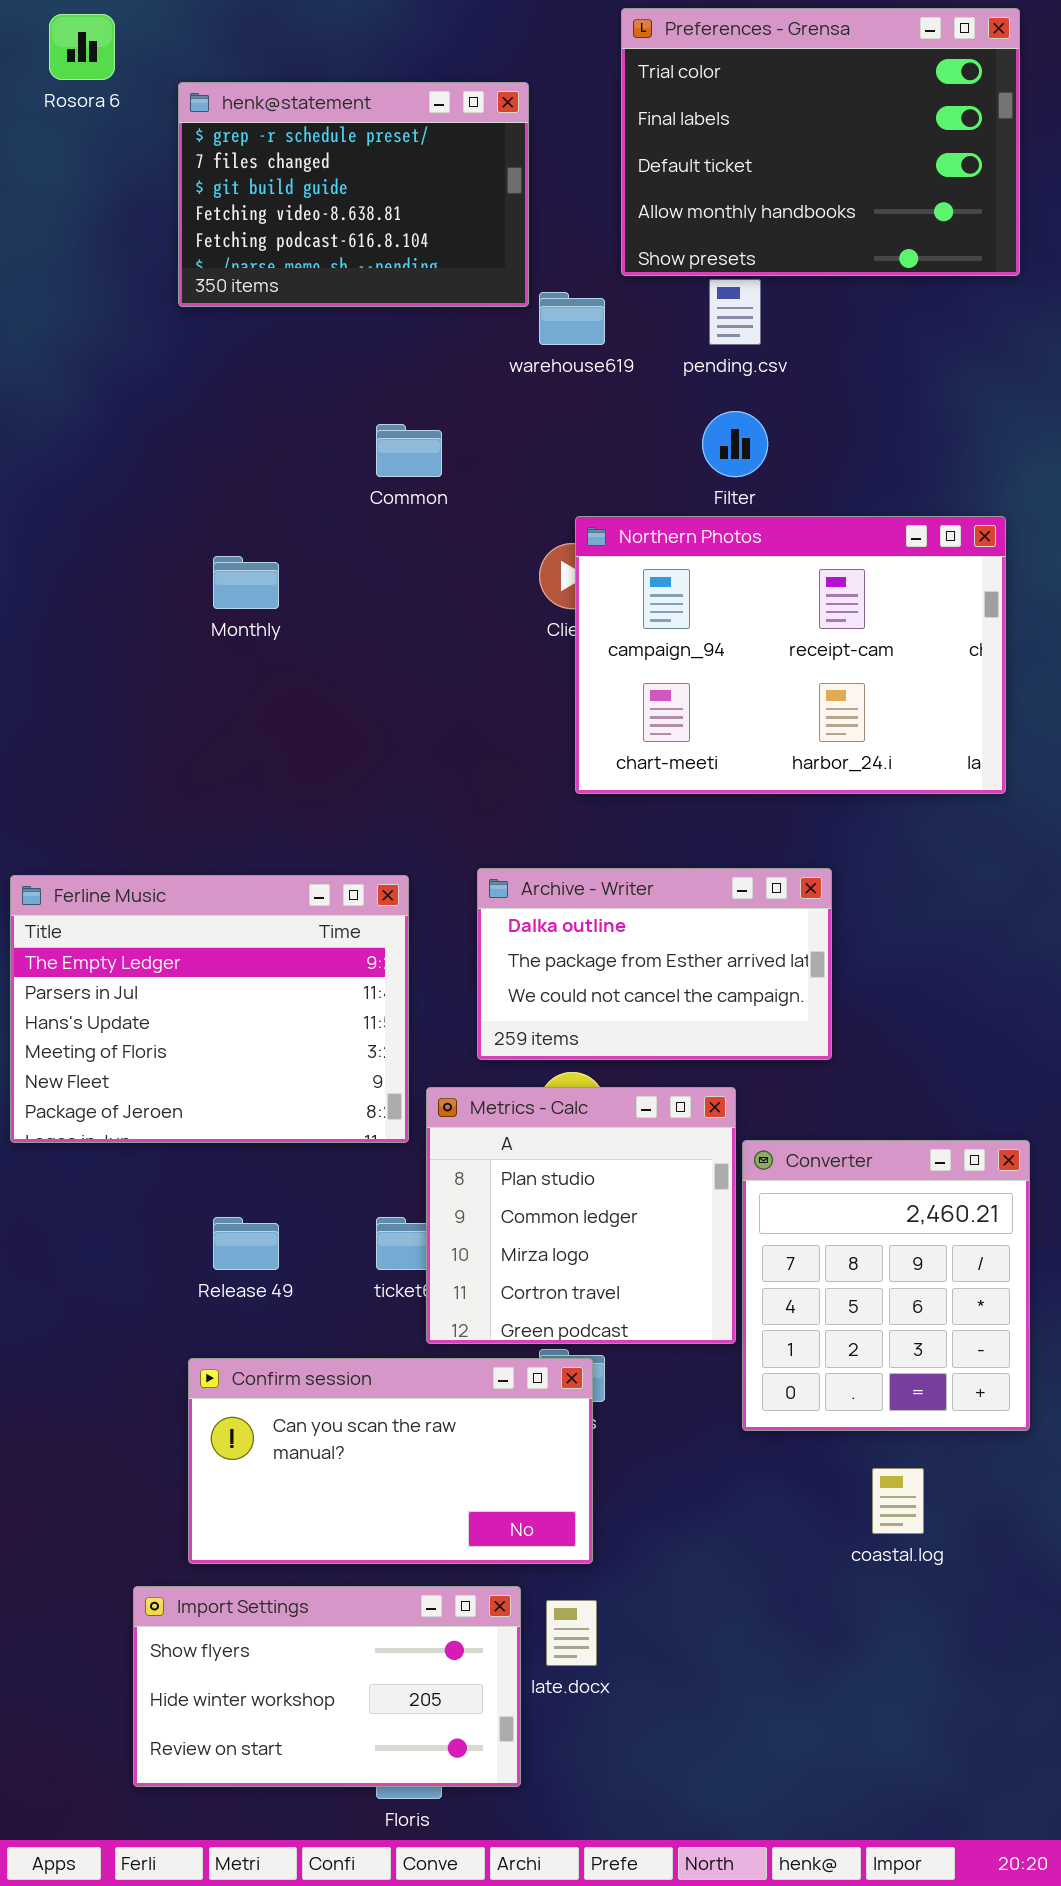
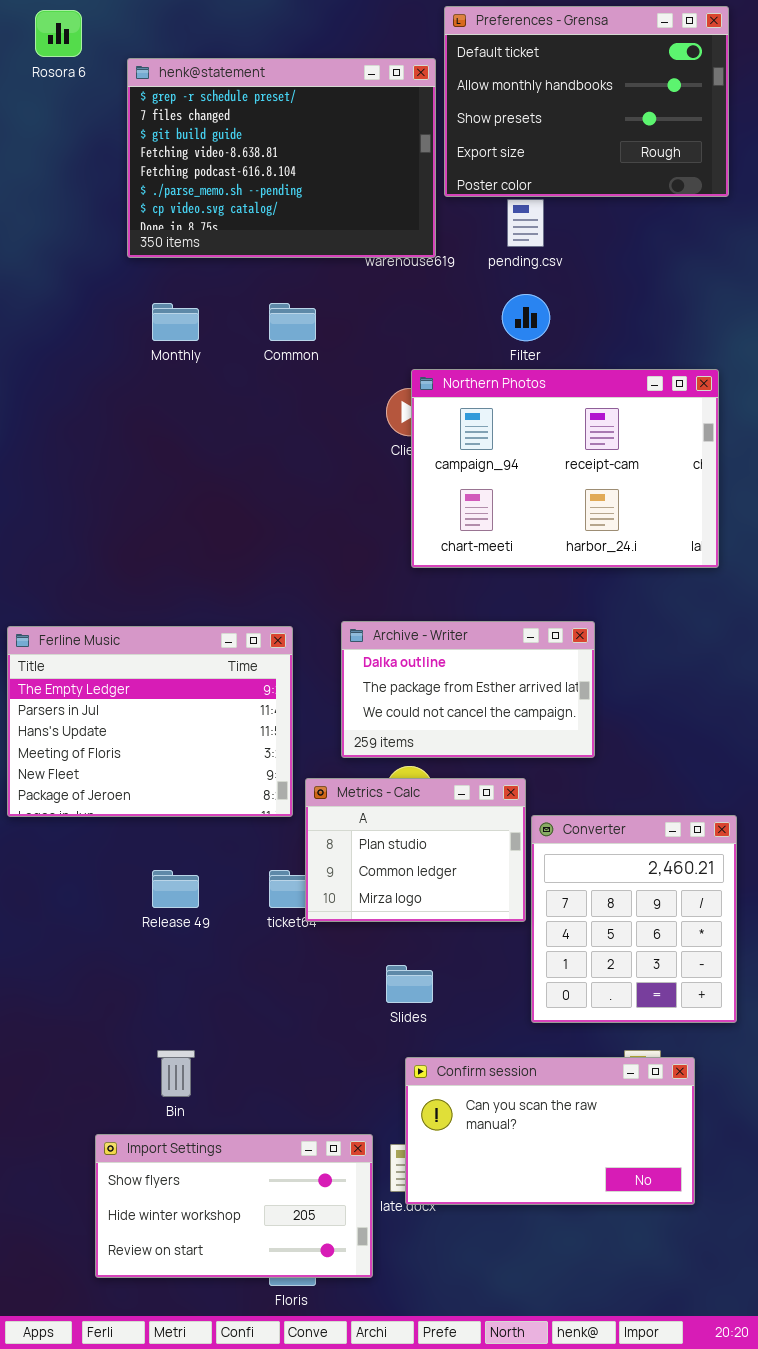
Preferences - Grensa: [621,8,1020,276] -> [444,6,729,197], scrolled down 2 rows
henk@statement: [178,82,529,307] -> [127,58,436,258], resized
Monthly: [213,556,279,609] -> [152,303,199,341], moved
Metrics - Calc: [426,1087,736,1344] -> [305,778,526,922], resized
Confirm session: [188,1358,593,1564] -> [405,1057,695,1205], moved

